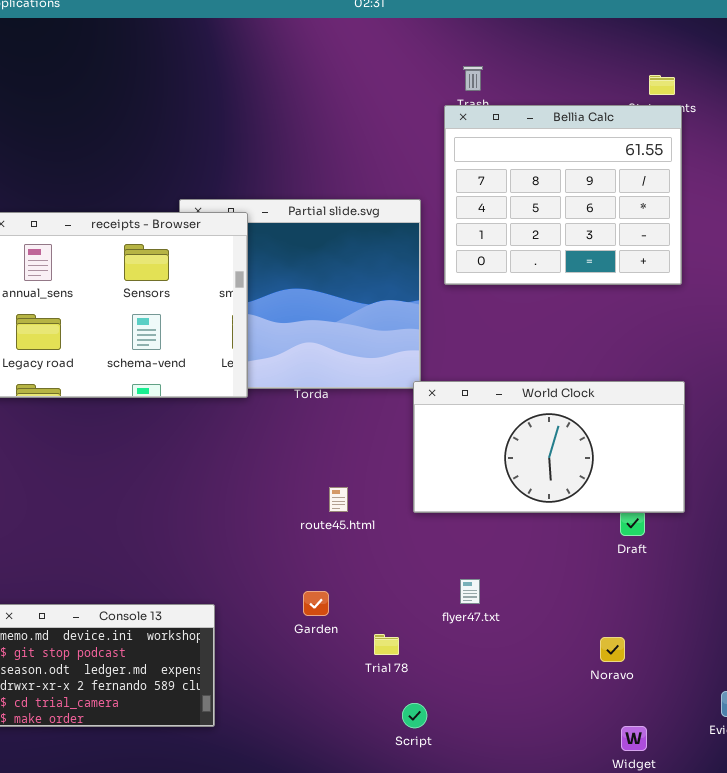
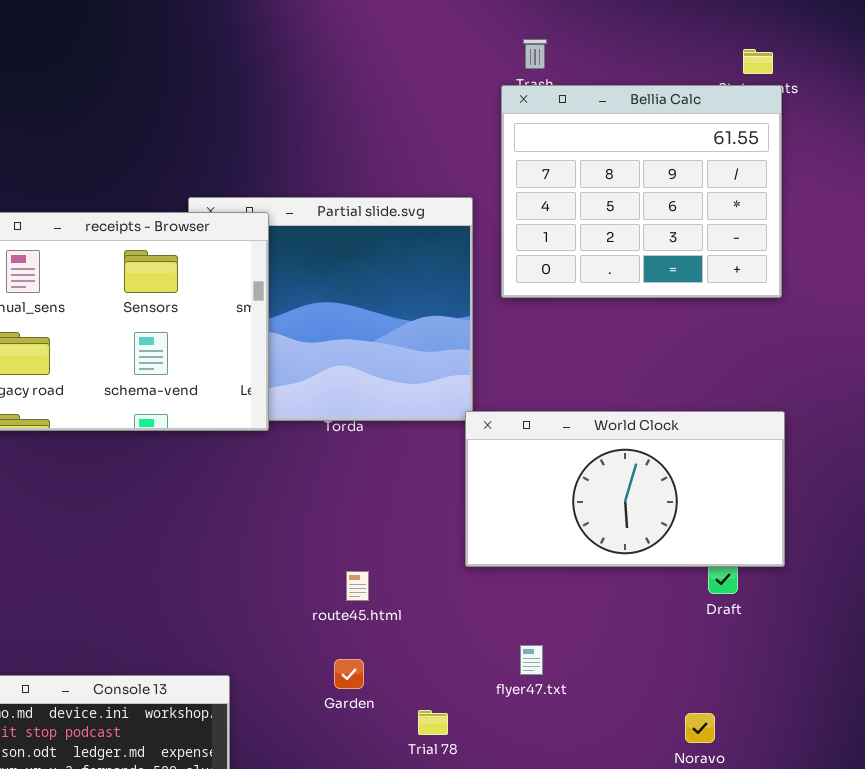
route45.html: [329,487,348,512] -> [346,571,369,601], moved

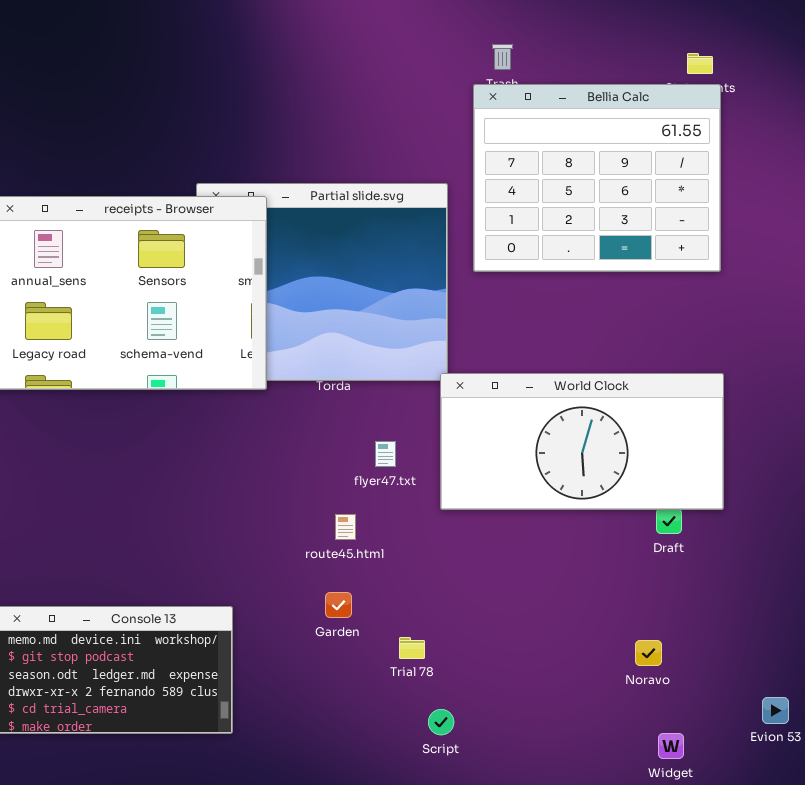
flyer47.txt: [520,645,543,675] -> [375,441,396,467], moved

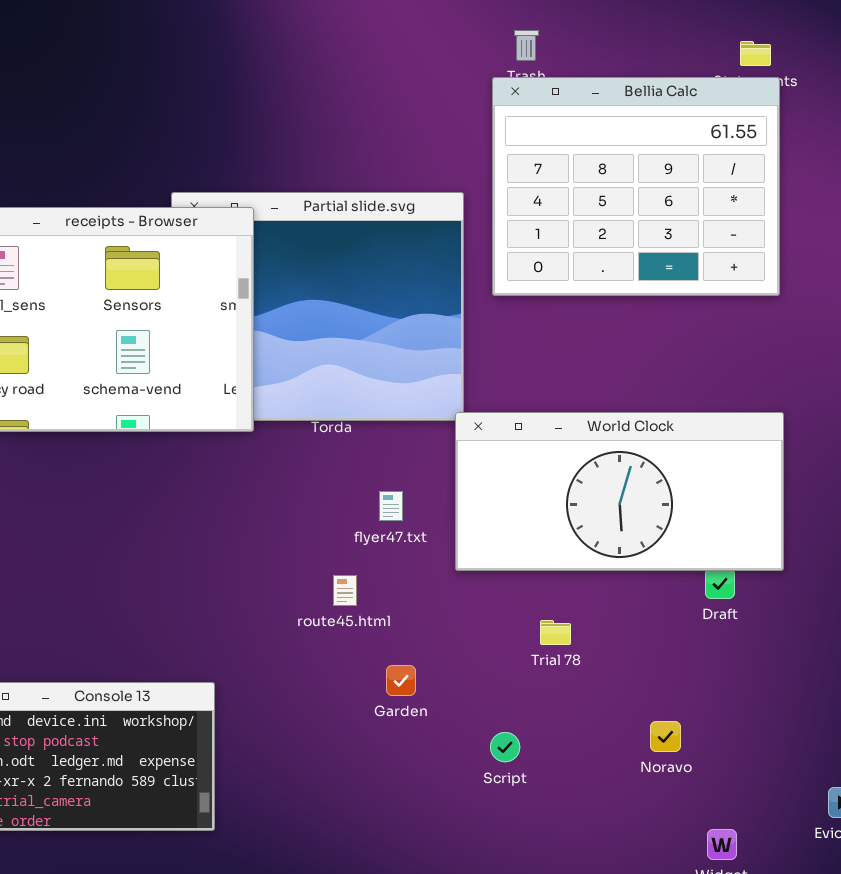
Garden: [325,592,352,618] -> [386,665,416,696], moved
Trial 78: [399,637,425,659] -> [540,620,571,645], moved
Noravo: [635,640,662,666] -> [650,721,681,752], moved
Script: [428,709,454,735] -> [490,732,520,762], moved

